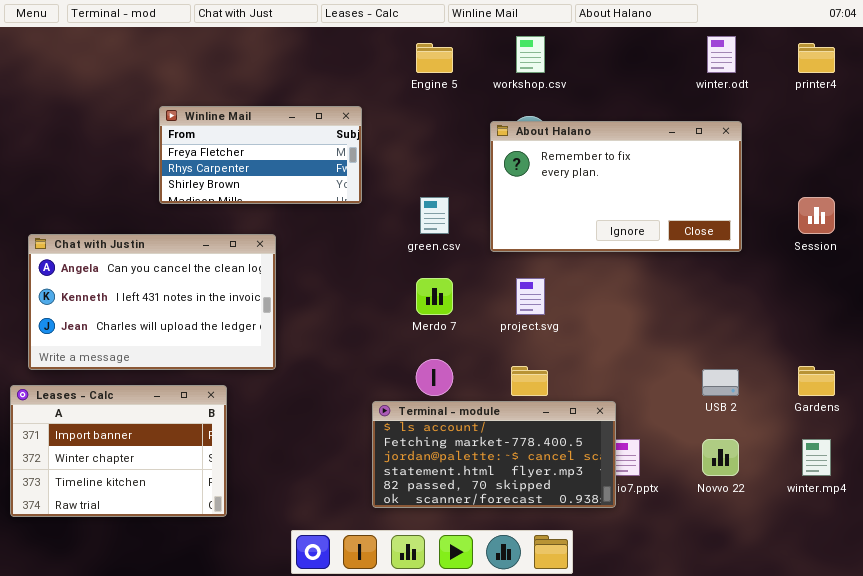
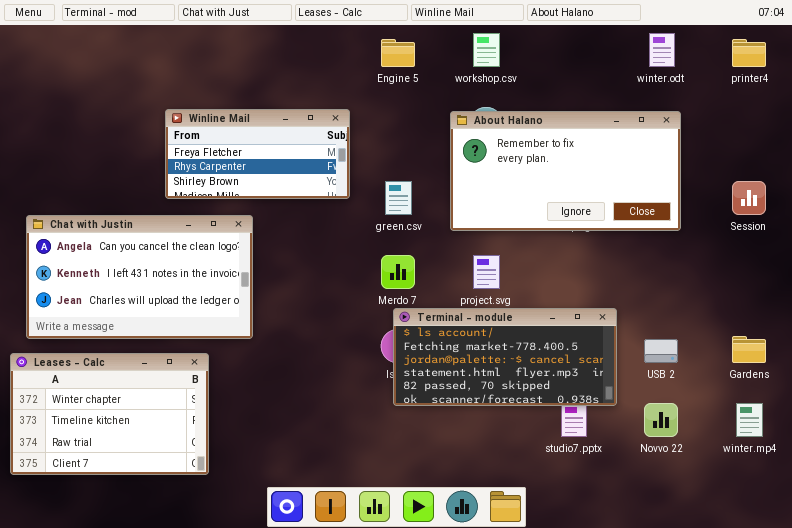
Winline Mail: [159,106,362,204] -> [165,109,350,199], moved
Leases - Calc: [10,385,227,517] -> [10,353,209,475], scrolled down 1 row
Terminal - module: [372,401,616,508] -> [393,308,617,406], moved

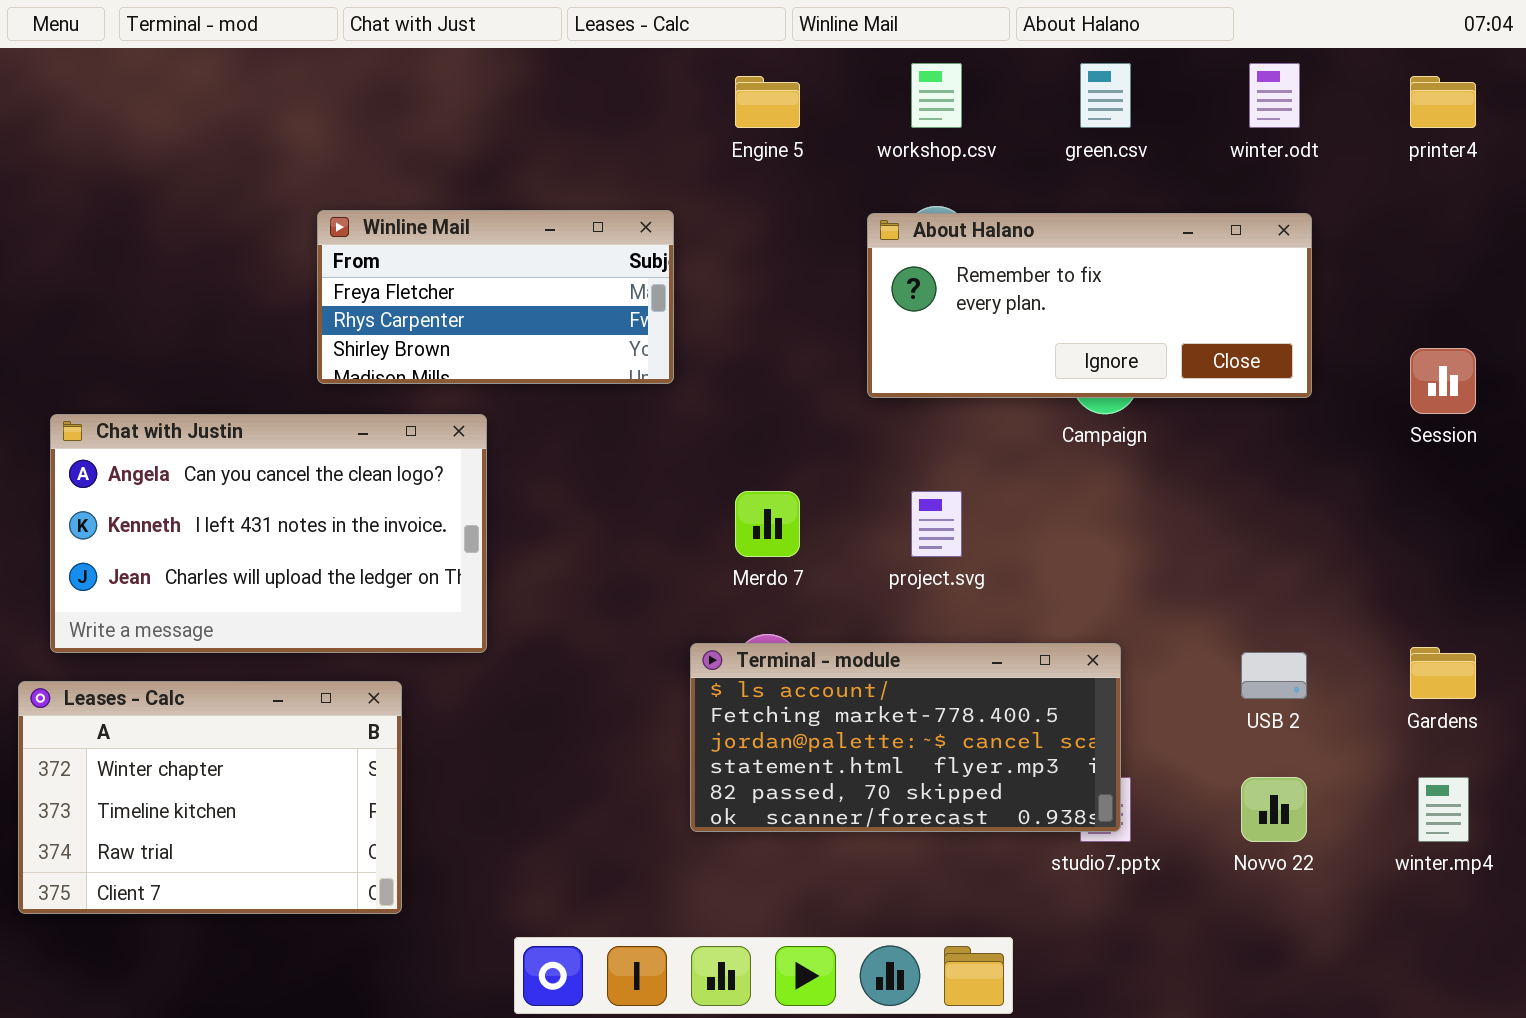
About Halano: [450,111,681,231] -> [867,213,1312,398], resized
green.csv: [385,181,412,215] -> [1080,63,1131,128], moved
Terminal - module: [393,308,617,406] -> [690,643,1121,832], moved

